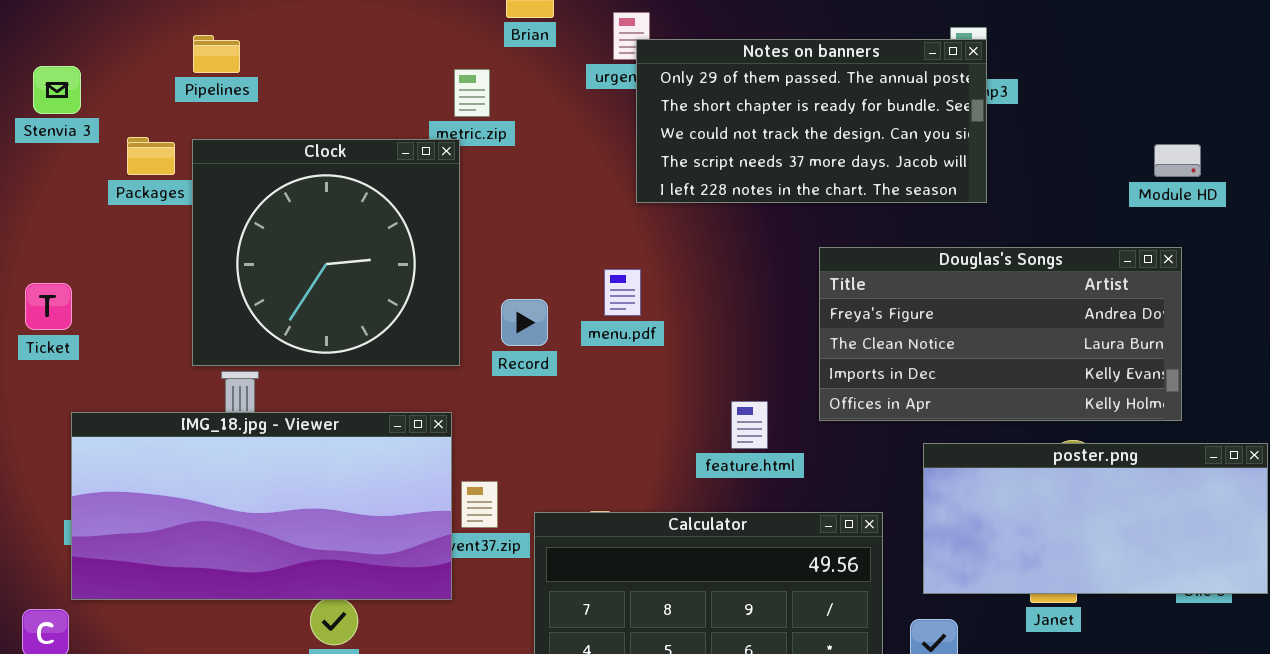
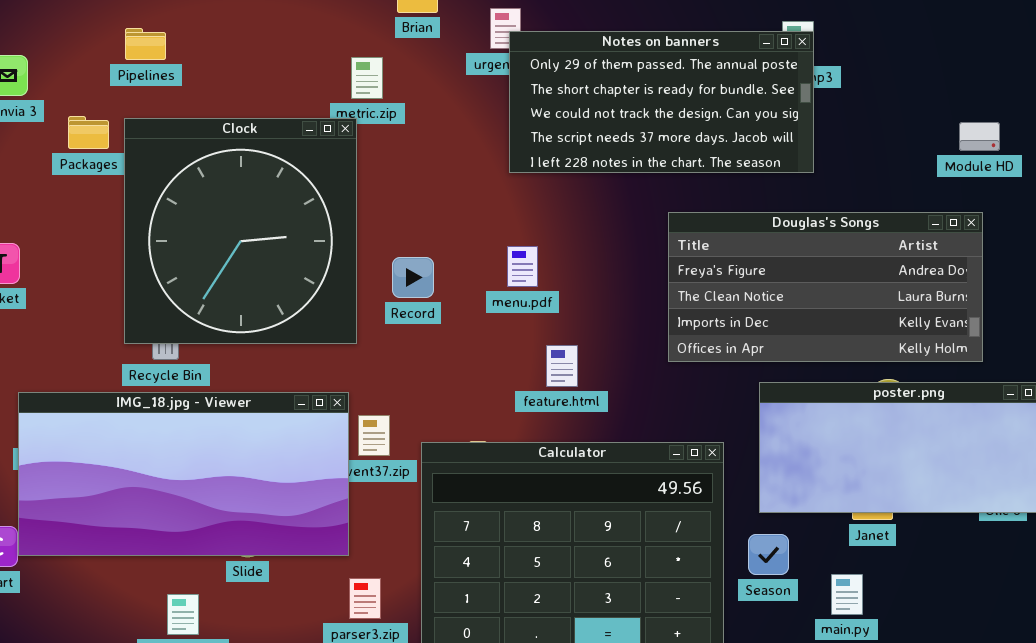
Clock: [192,139,460,366] -> [124,118,357,344], resized
menu.pdf: [604,269,641,316] -> [507,246,538,287], moved
feature.html: [731,401,768,449] -> [546,345,578,387], moved
IMG_18.jpg - Viewer: [71,412,452,600] -> [18,392,349,556], moved

